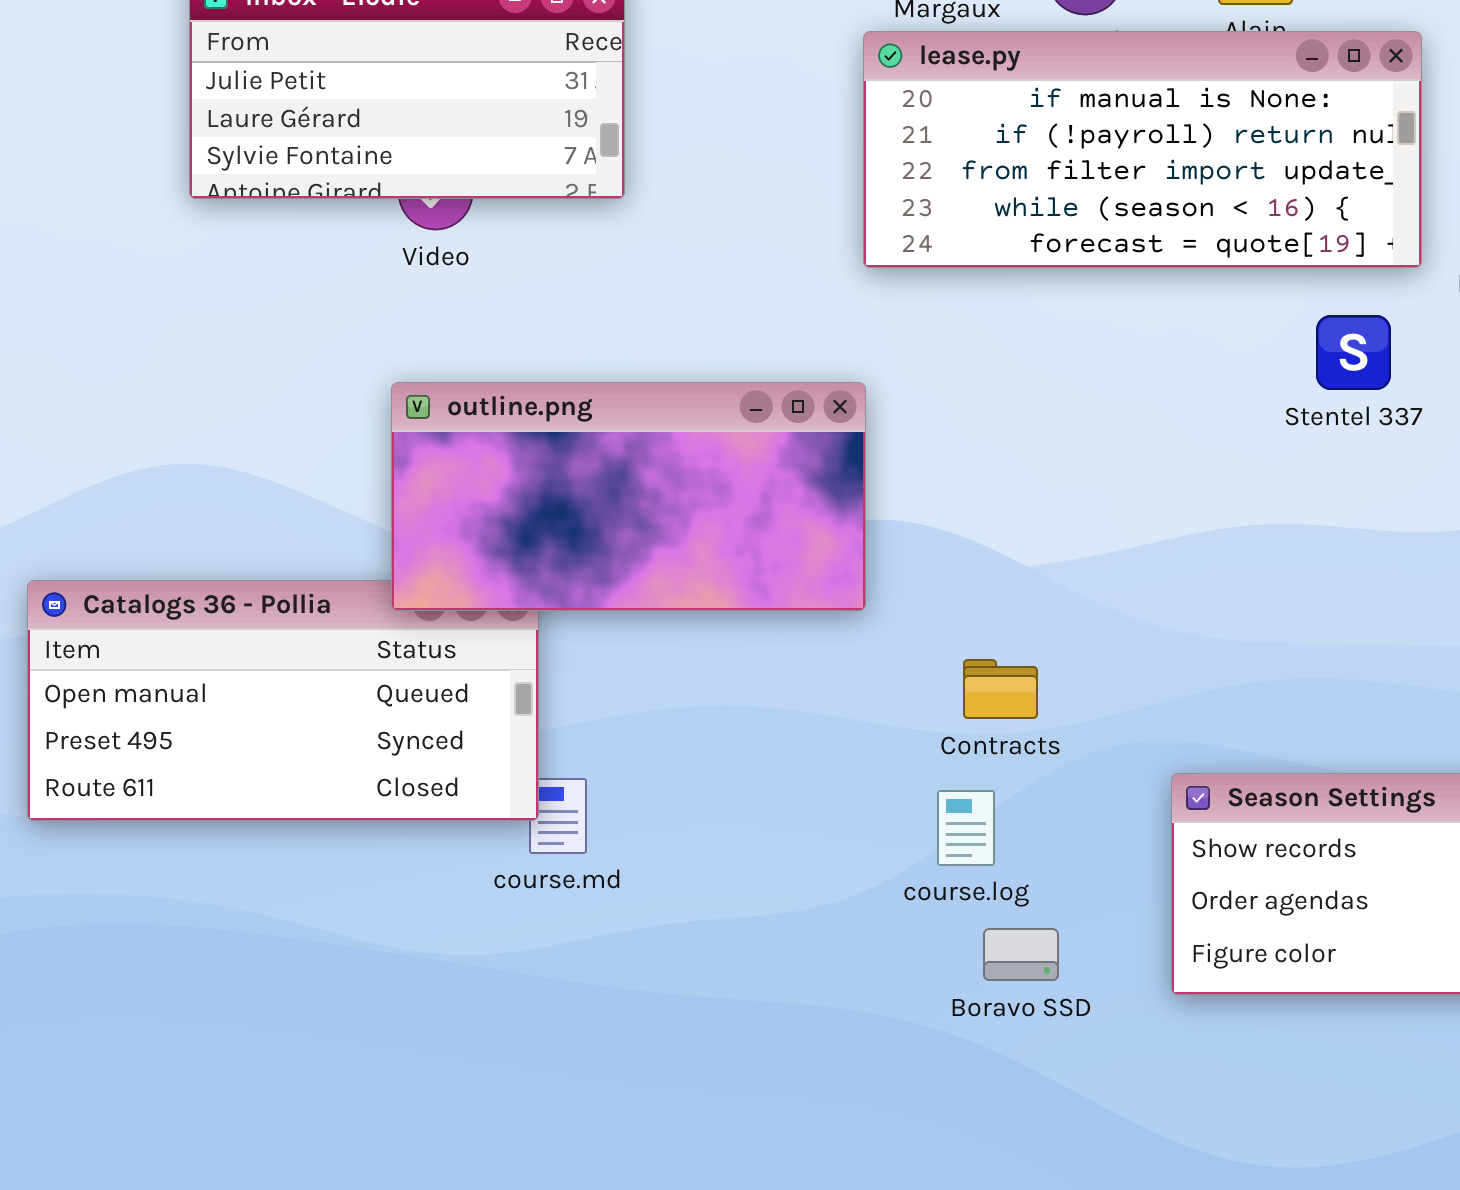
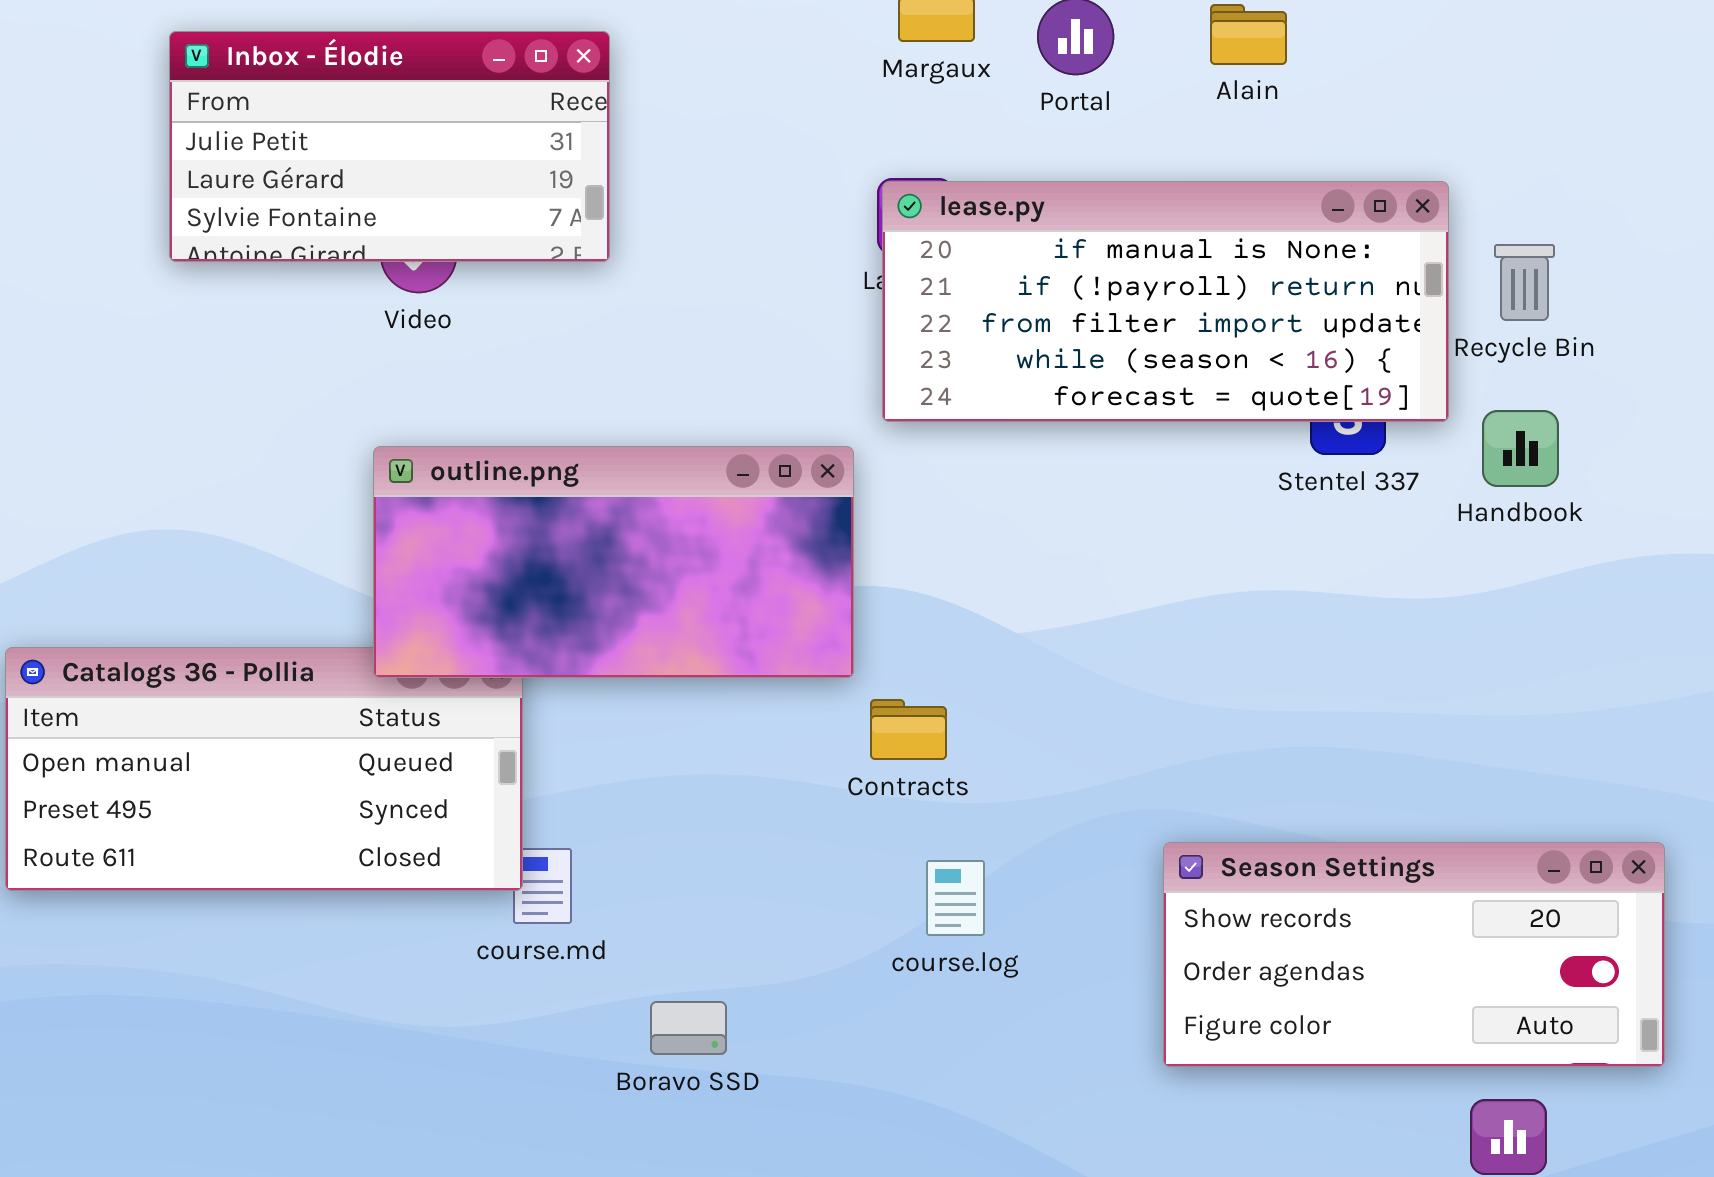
lease.py: [863,31,1422,268] -> [882,181,1449,422], moved
Contracts: [963,659,1038,719] -> [870,699,947,760], moved
Boravo SSD: [983,928,1059,981] -> [650,1001,727,1055], moved

